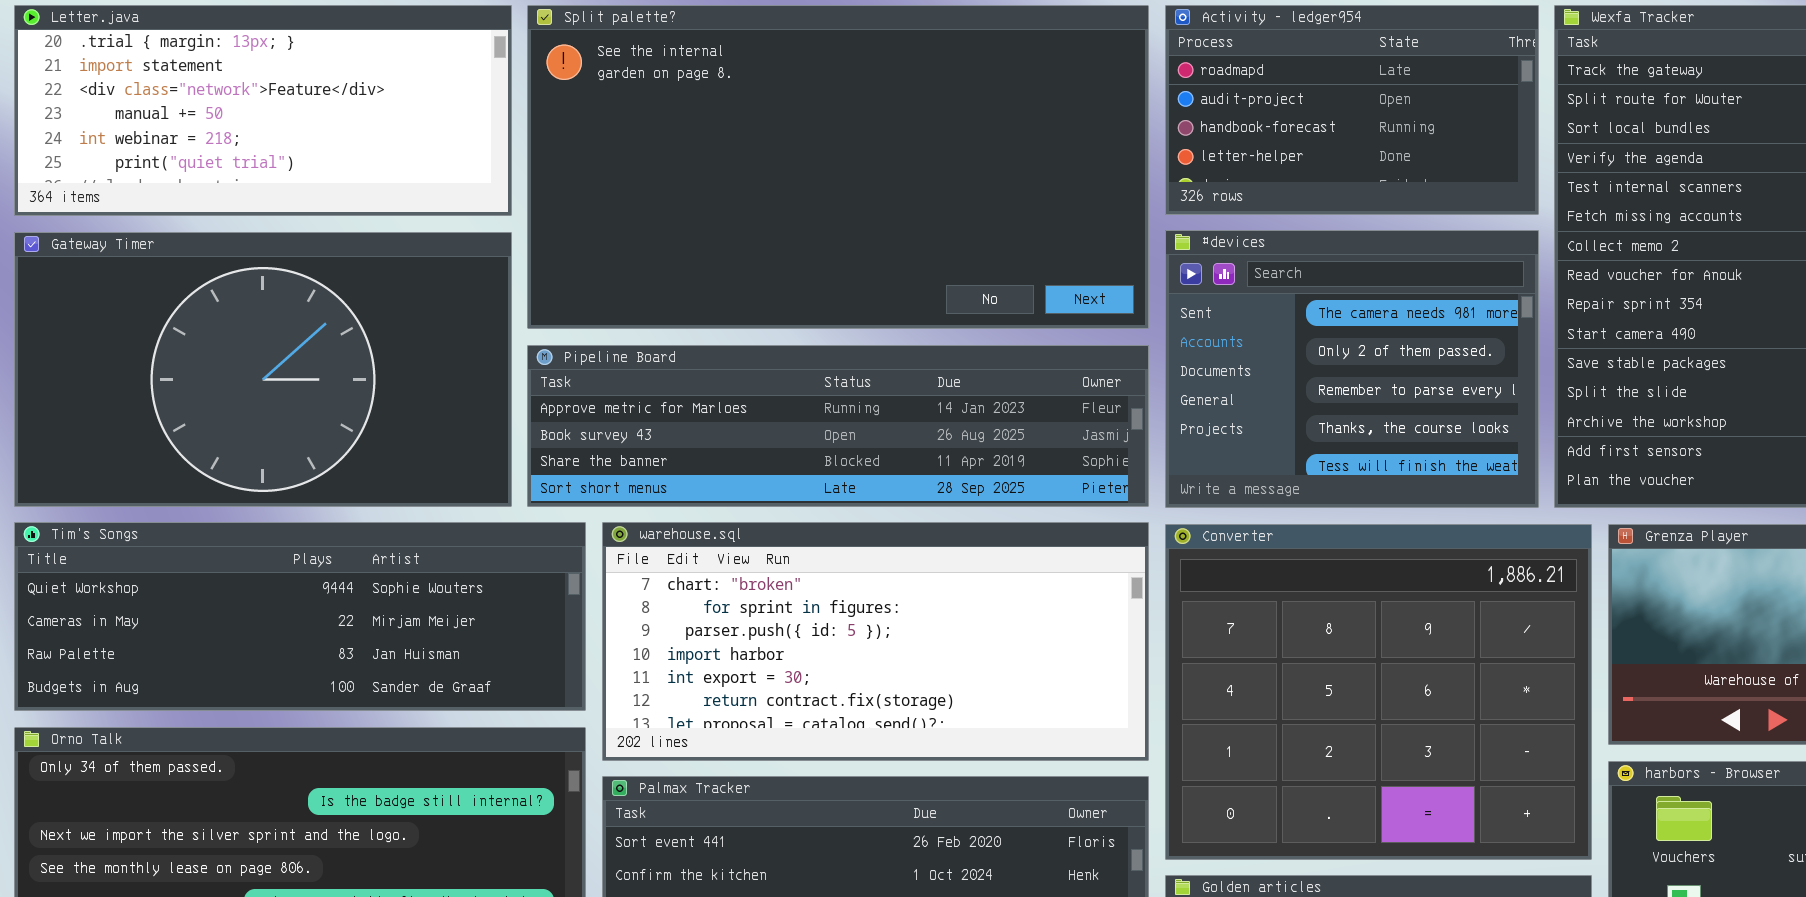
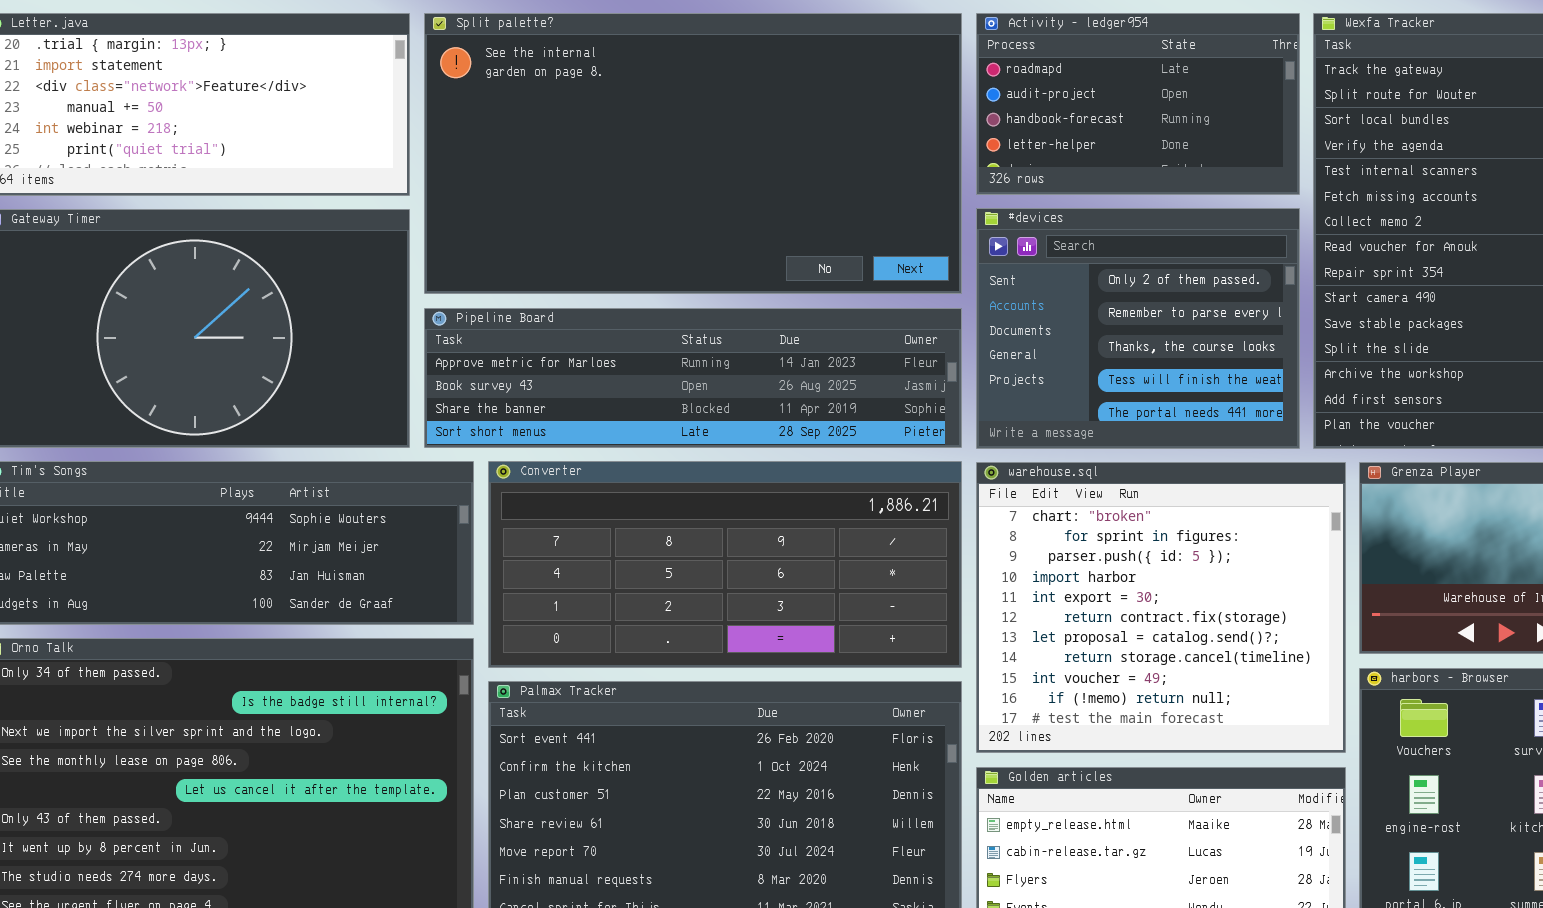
#devices: [1165,230,1539,508] -> [976,208,1300,449], scrolled down 1 row
warehouse.sql: [602,522,1149,761] -> [976,462,1346,753], moved, resized
Converter: [1165,524,1592,860] -> [488,461,962,668], moved, resized

